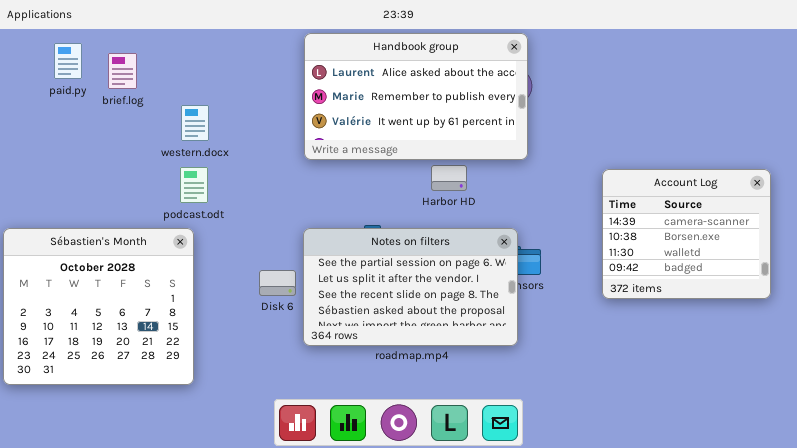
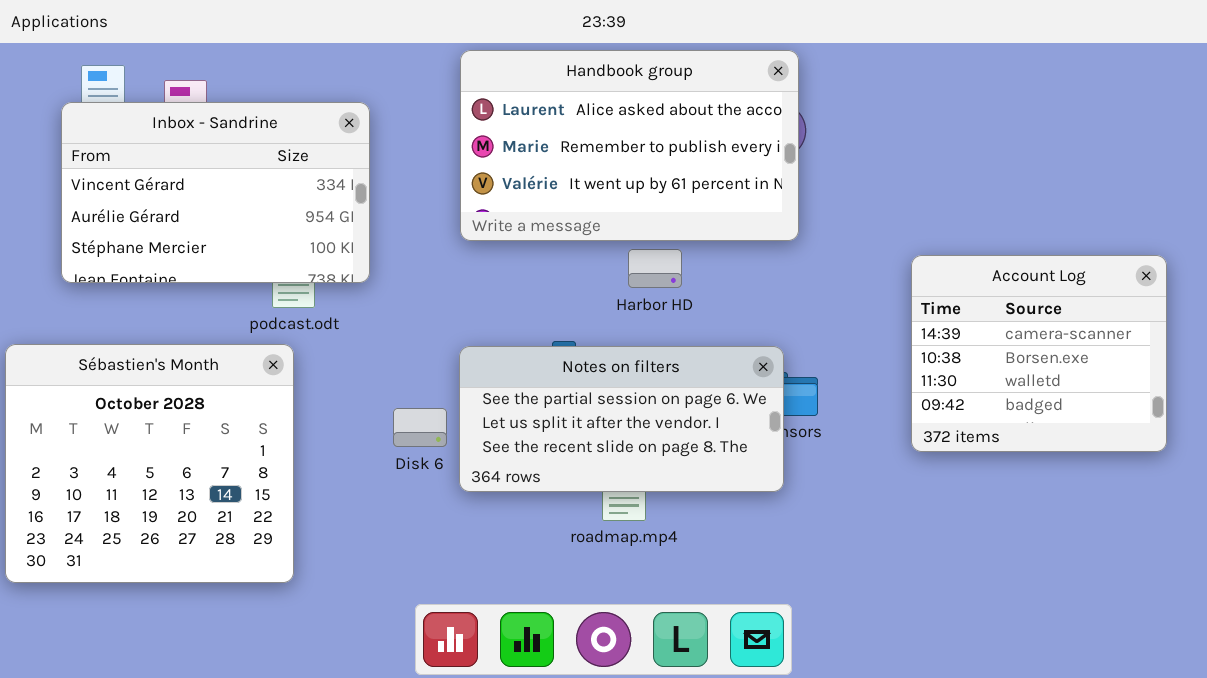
Inbox - Sandrine: none -> [61,102,370,283], opened
Harbor HD: [431,165,467,191] -> [628,249,682,288], moved
Notes on filters: [303,228,518,346] -> [459,346,784,492], resized

